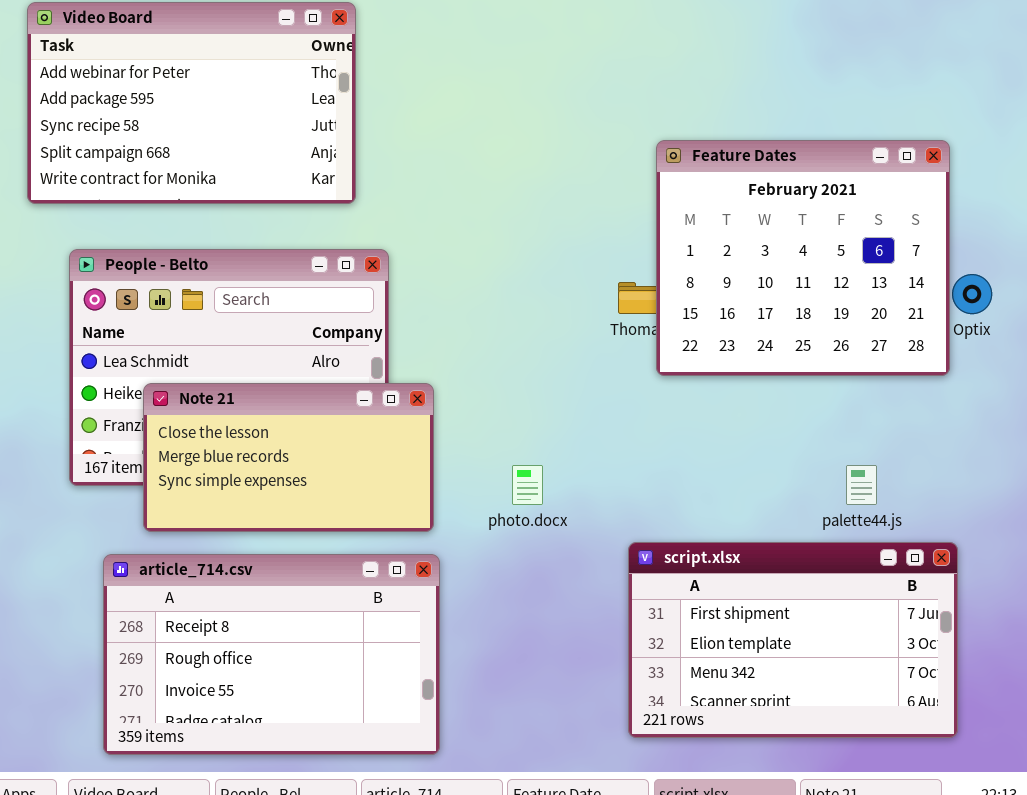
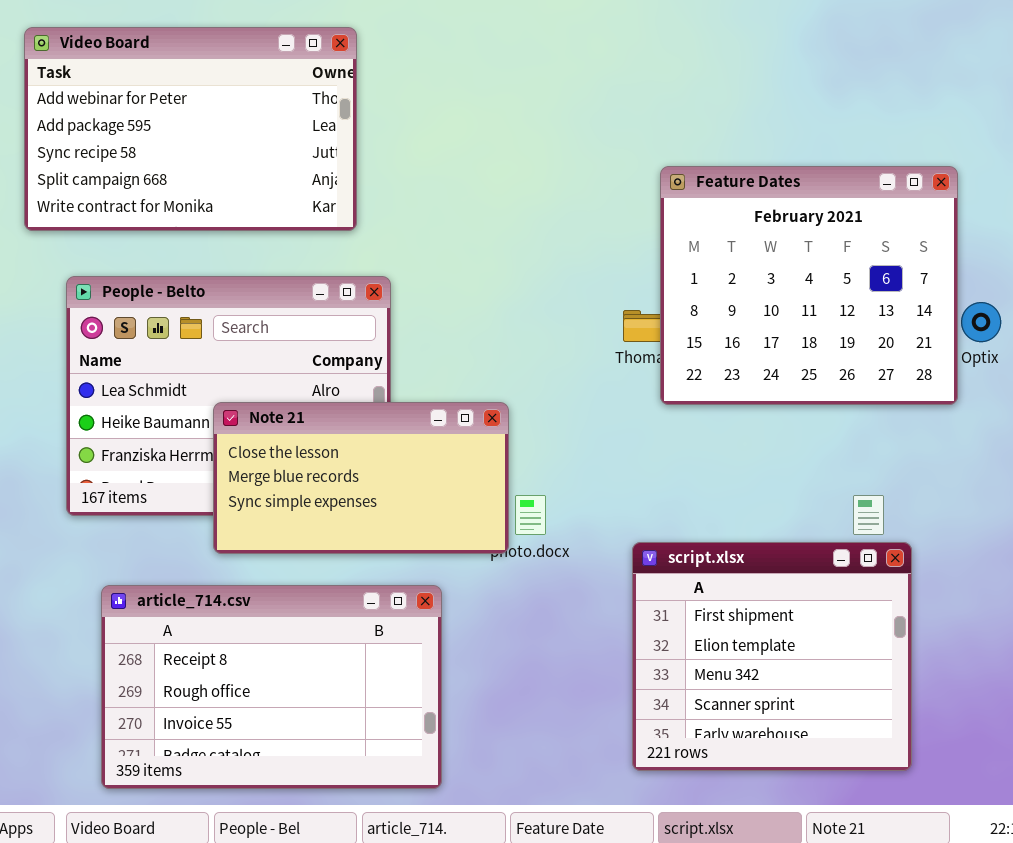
Note 21: [143,383,434,532] -> [213,402,509,554], moved
script.xlsx: [628,542,958,738] -> [632,542,912,771], resized

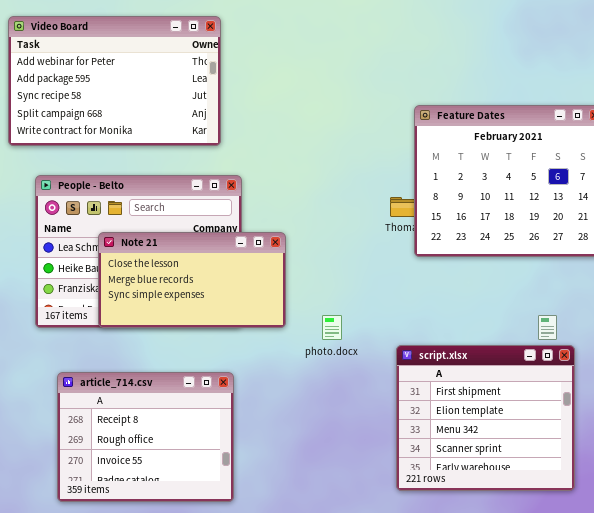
Note 21: [213,402,509,554] -> [98,232,286,328], moved
article_714.csv: [101,585,442,789] -> [57,372,234,502], resized

